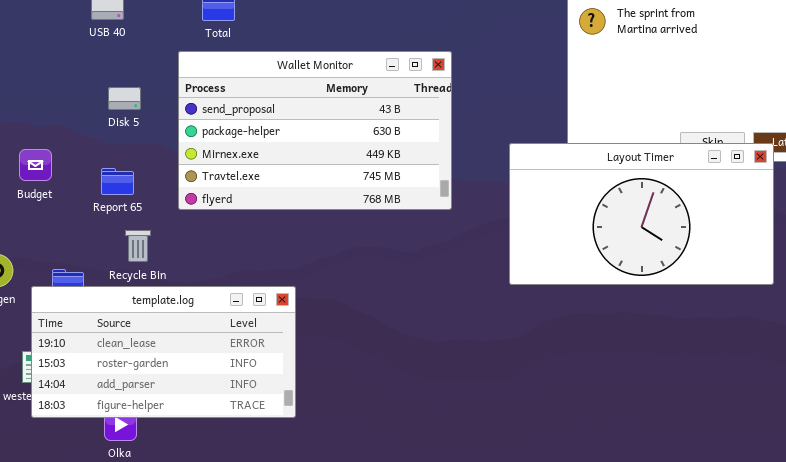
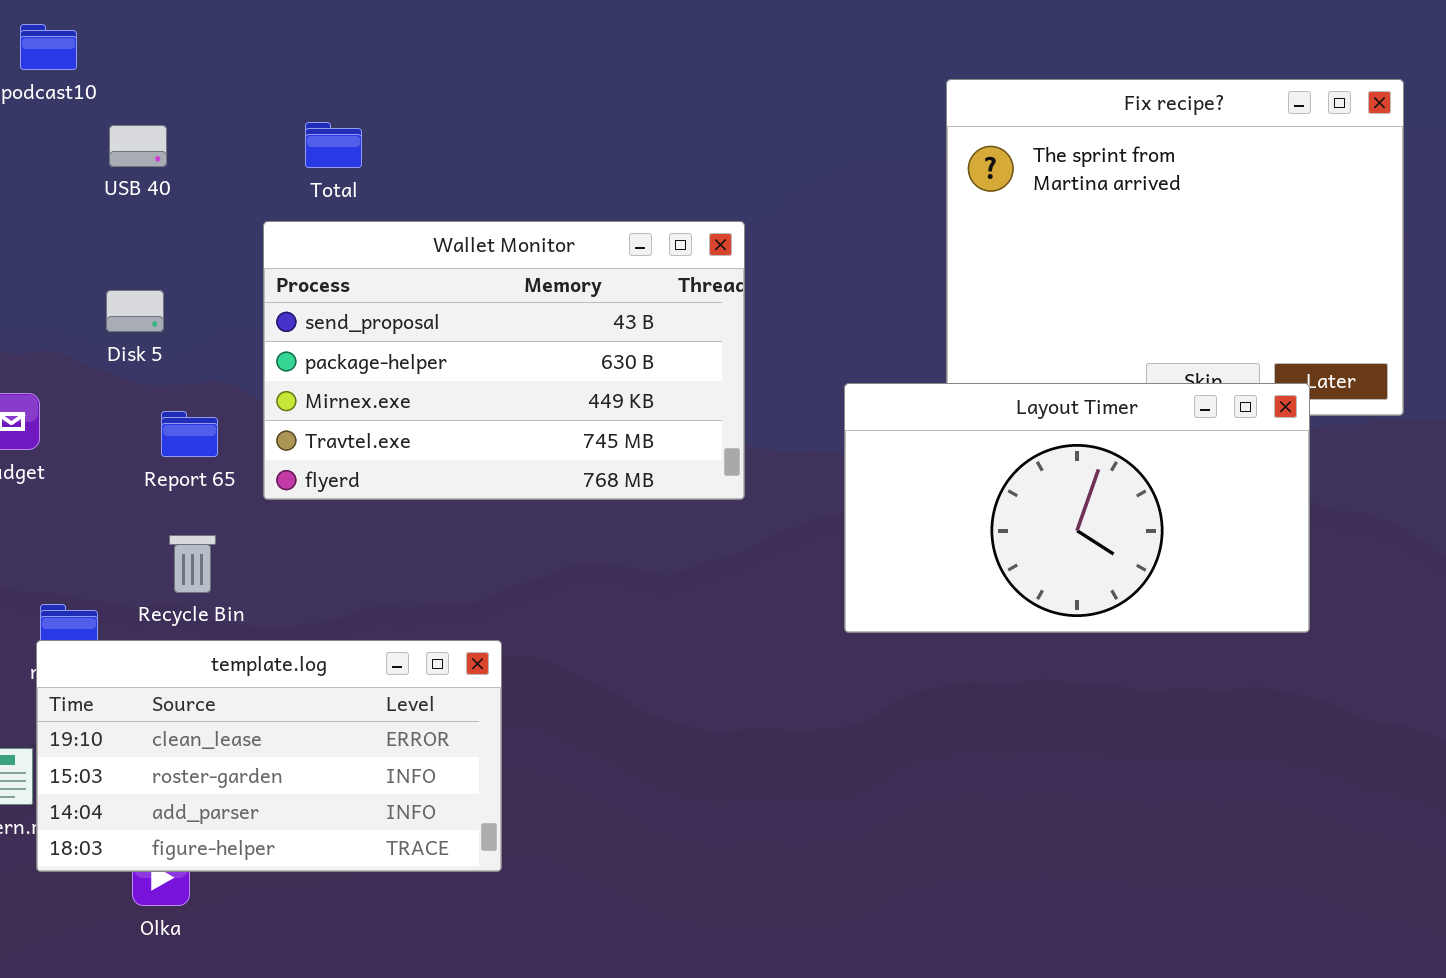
Disk 5: [108,87,141,110] -> [106,290,164,332], moved
Report 65: [101,168,134,195] -> [161,411,218,457], moved
template.log: [31,286,296,418] -> [36,640,502,872], moved

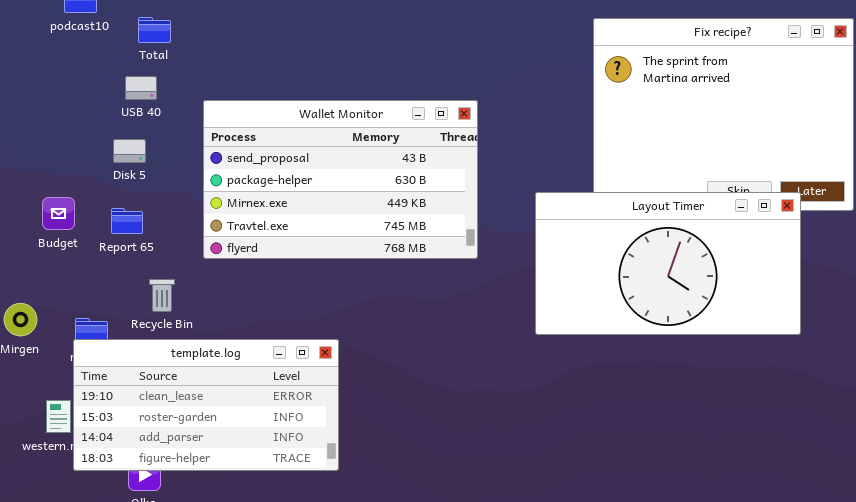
Total: [305,122,362,168] -> [138,17,171,43], moved
USB 40: [109,125,167,167] -> [125,76,157,100], moved
Report 65: [161,411,218,457] -> [111,208,143,234], moved

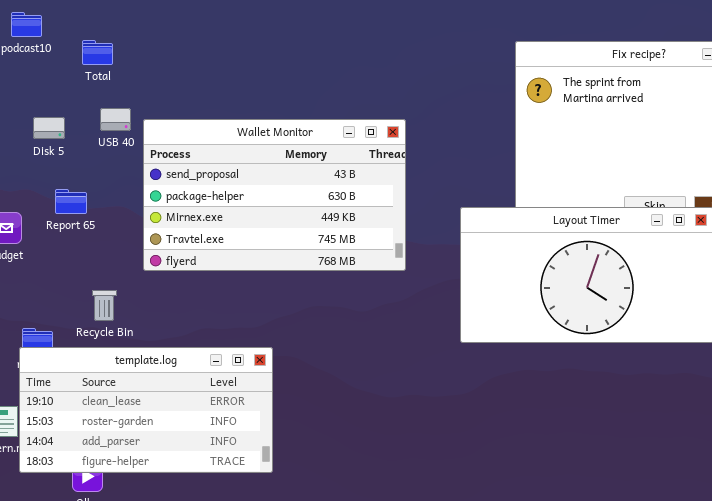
USB 40: [125,76,157,100] -> [100,108,131,131], moved
Disk 5: [113,139,146,163] -> [33,117,65,139], moved
Report 65: [111,208,143,234] -> [55,189,87,214], moved

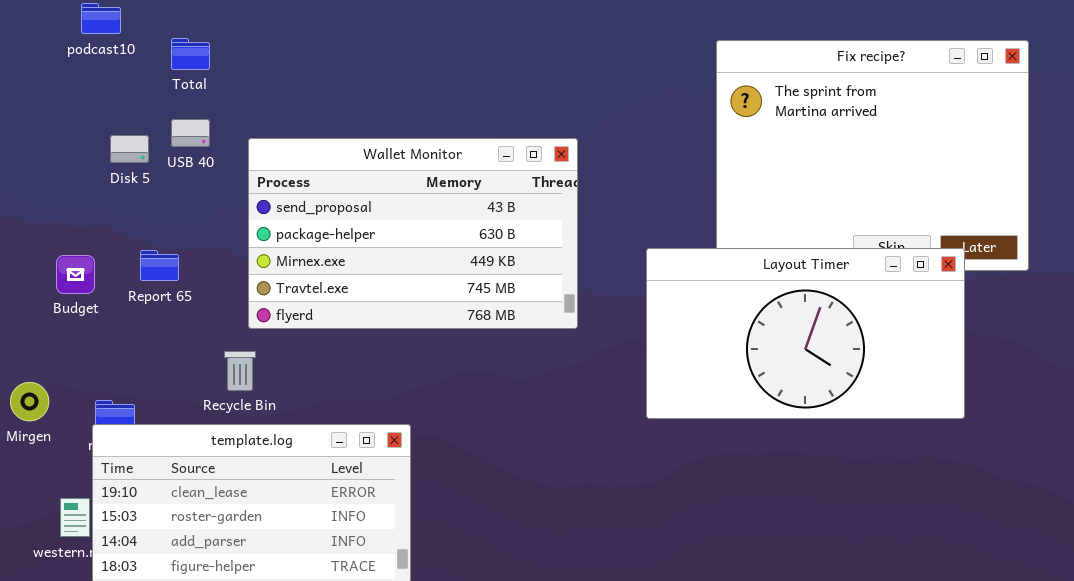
USB 40: [100,108,131,131] -> [171,119,210,147], moved
Report 65: [55,189,87,214] -> [140,250,179,281], moved
Recycle Bin: [92,290,117,321] -> [224,351,256,391], moved

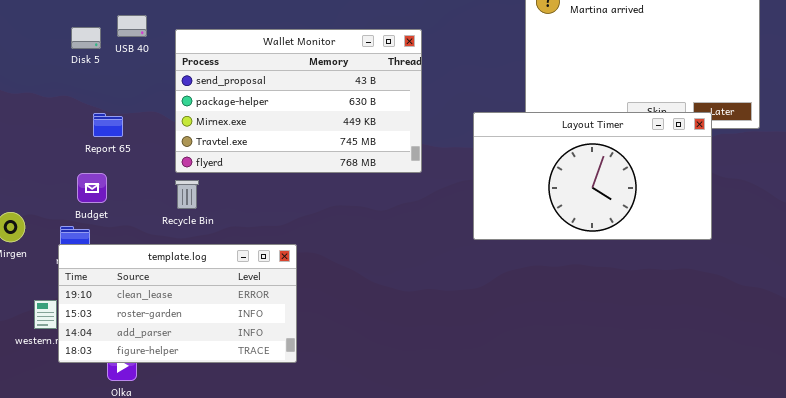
Budget: [56,255,95,294] -> [77,173,107,203], moved
Recycle Bin: [224,351,256,391] -> [175,180,199,209], moved

